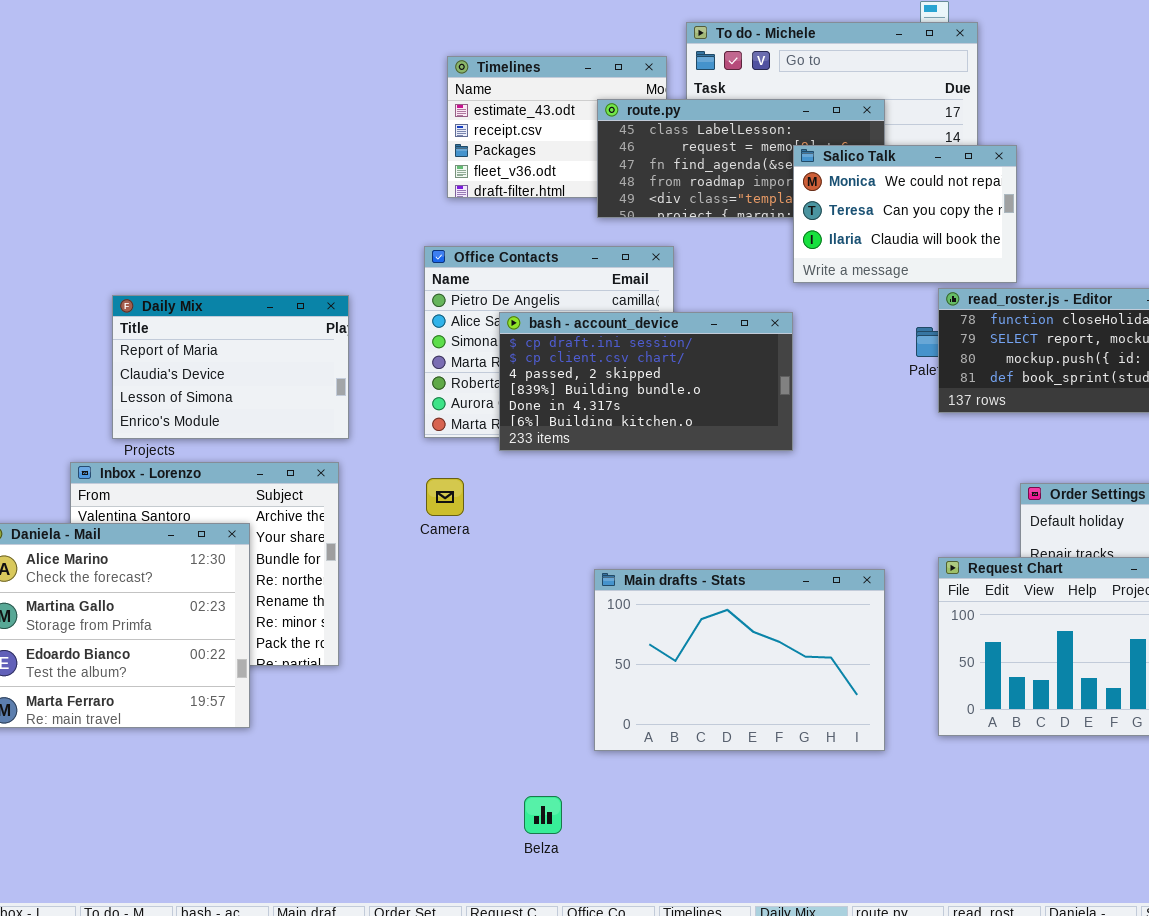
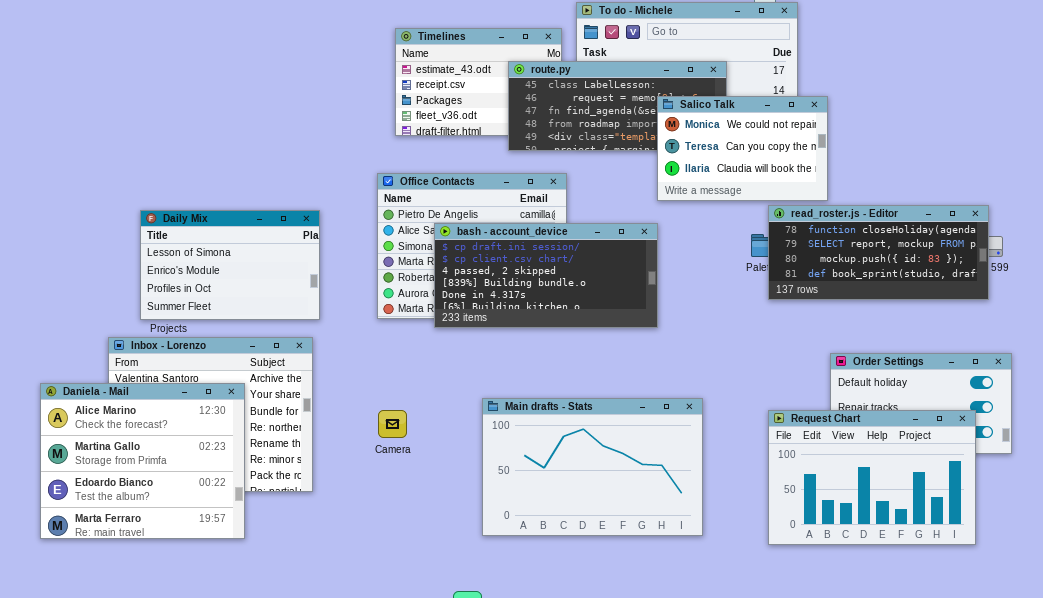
Daily Mix: [112,295,349,439] -> [140,210,320,320], scrolled down 2 rows
Camera: [426,478,464,516] -> [378,410,407,438], moved
Main drafts - Stats: [594,569,885,751] -> [482,398,703,536], moved

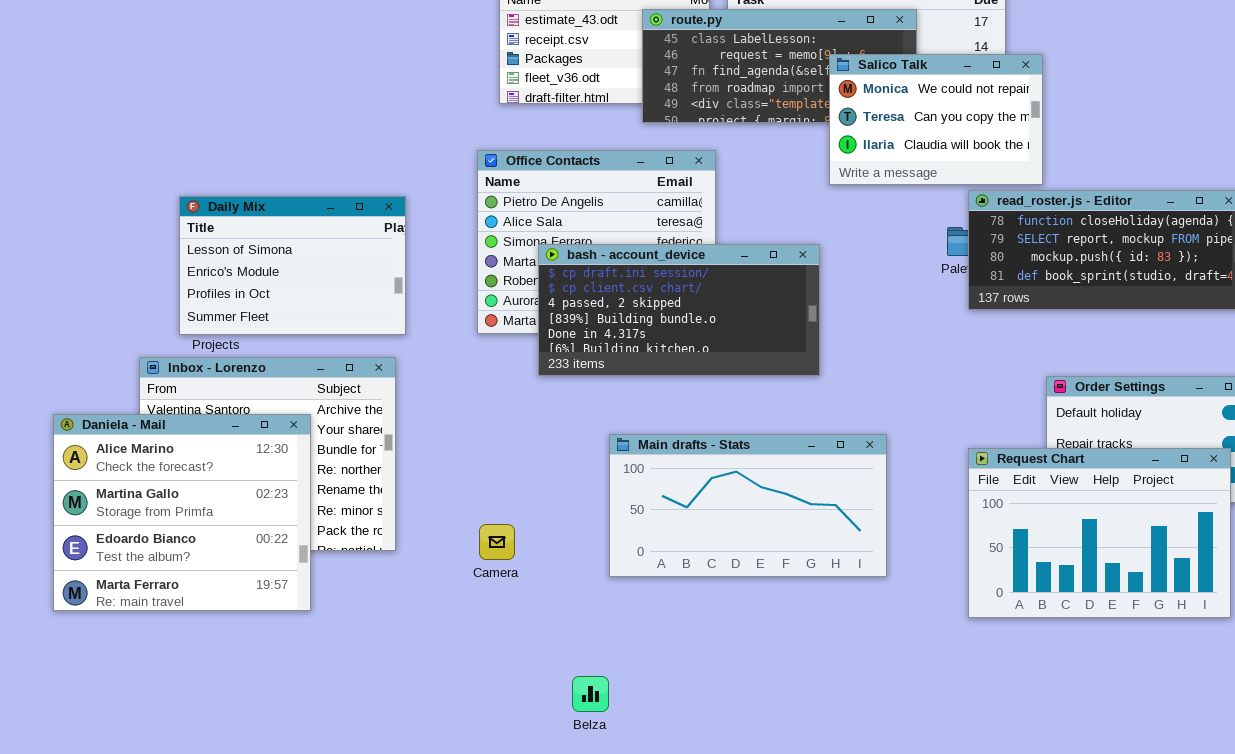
bash - account_device: [434,223,658,328] -> [538,244,820,376], moved
Main drafts - Stats: [482,398,703,536] -> [609,434,887,577], resized
Camera: [378,410,407,438] -> [479,524,515,560], moved

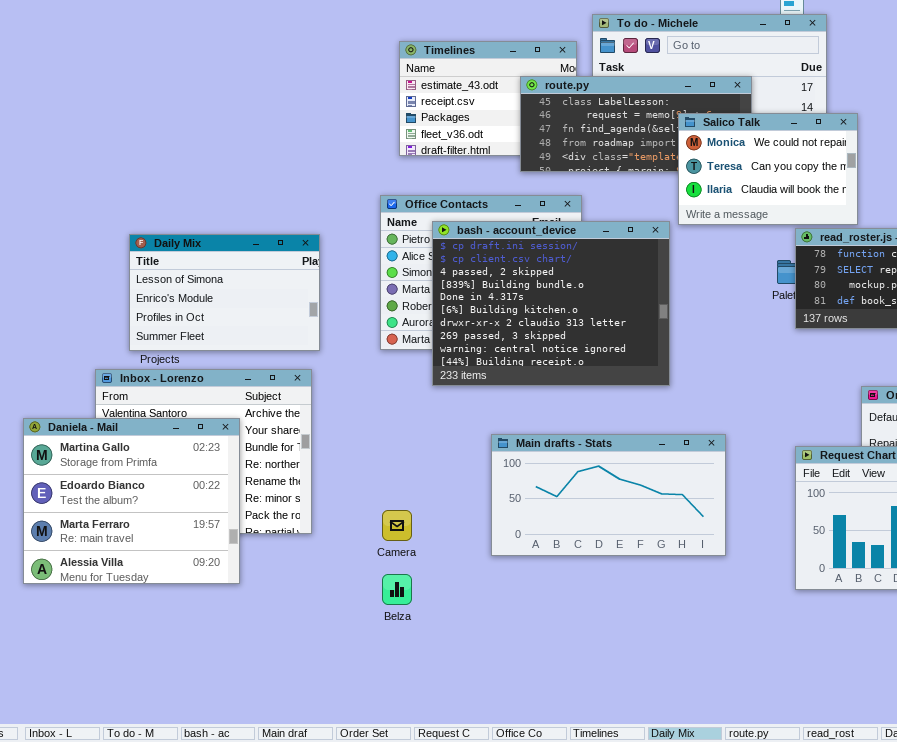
bash - account_device: [538,244,820,376] -> [432,221,670,386], resized
Daniela - Mail: [53,414,311,611] -> [23,418,240,584], scrolled down 1 row
Belza: [572,676,609,712] -> [382,574,412,605], moved

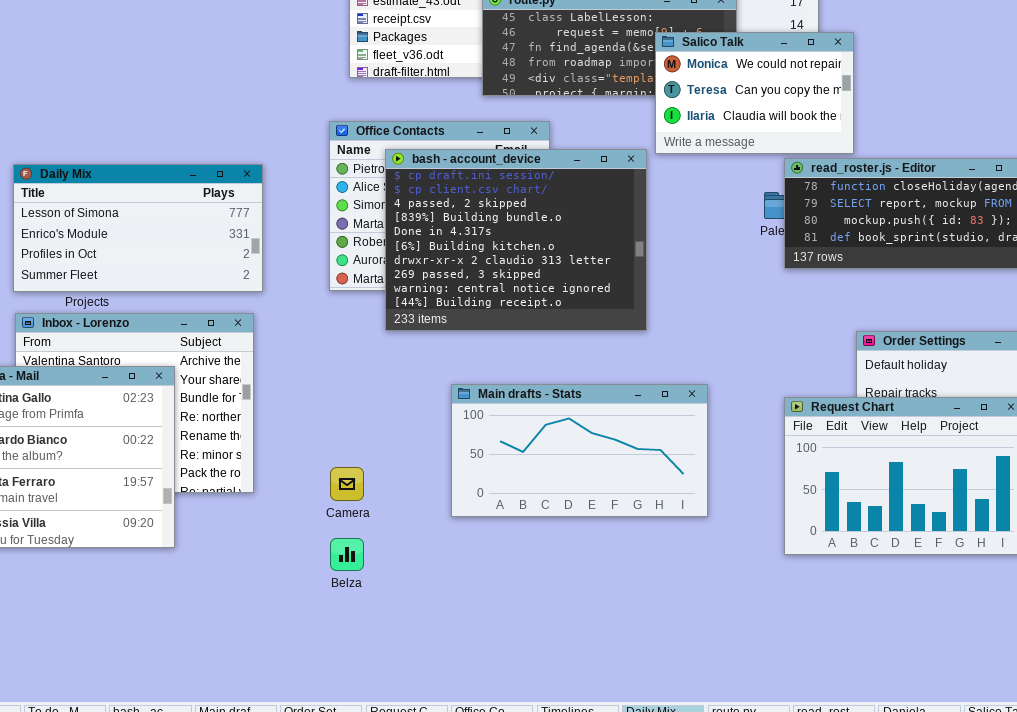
Daily Mix: [129,234,320,351] -> [13,164,263,292], resized

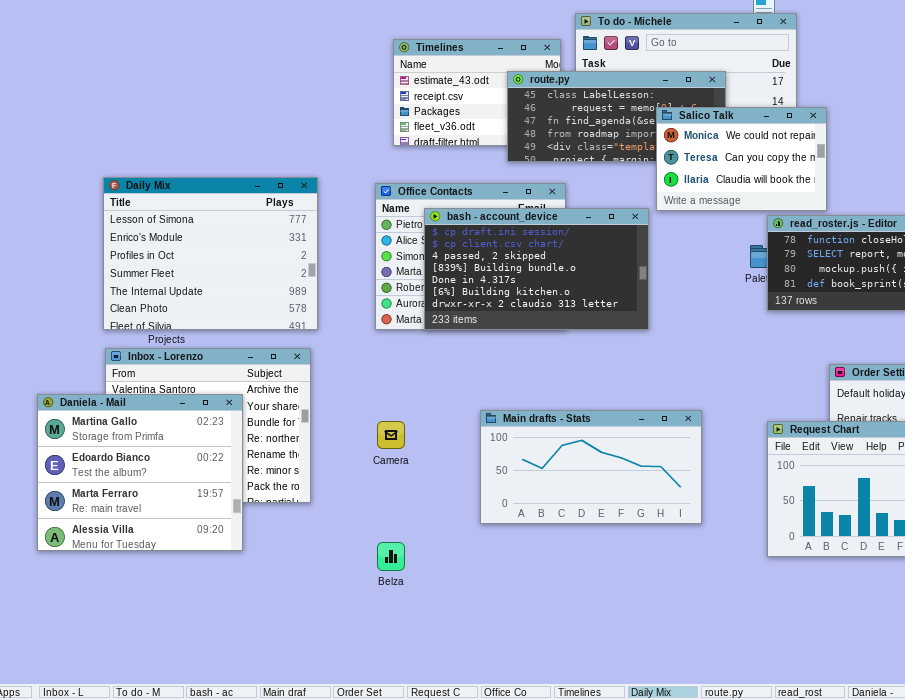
bash - account_device: [385,149,647,331] -> [424,208,649,330], resized
Daily Mix: [13,164,263,292] -> [103,177,318,330], resized
Camera: [330,467,364,501] -> [377,421,405,449], moved

